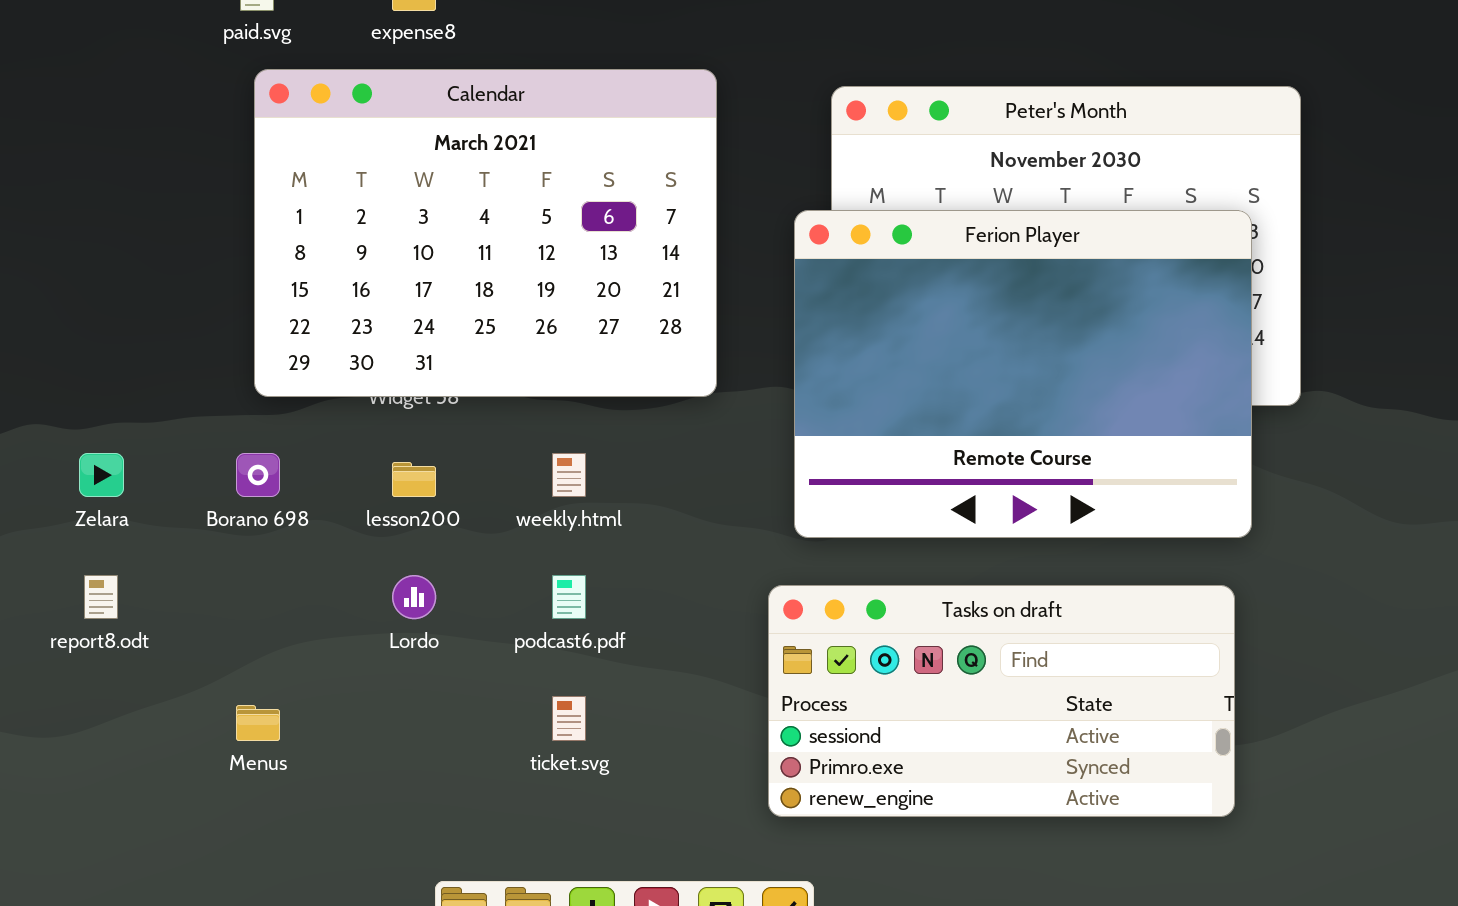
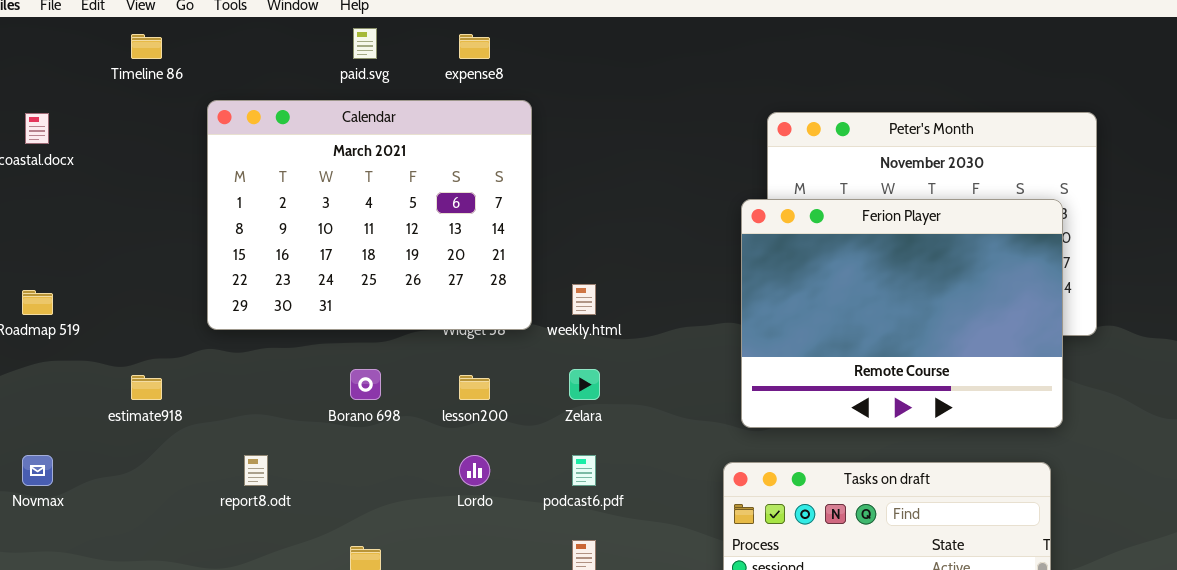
Calendar: [254,69,717,397] -> [207,100,532,330], moved
Zelara: [79,453,124,497] -> [569,369,600,400], moved
weekly.html: [552,453,586,497] -> [572,284,596,315], moved

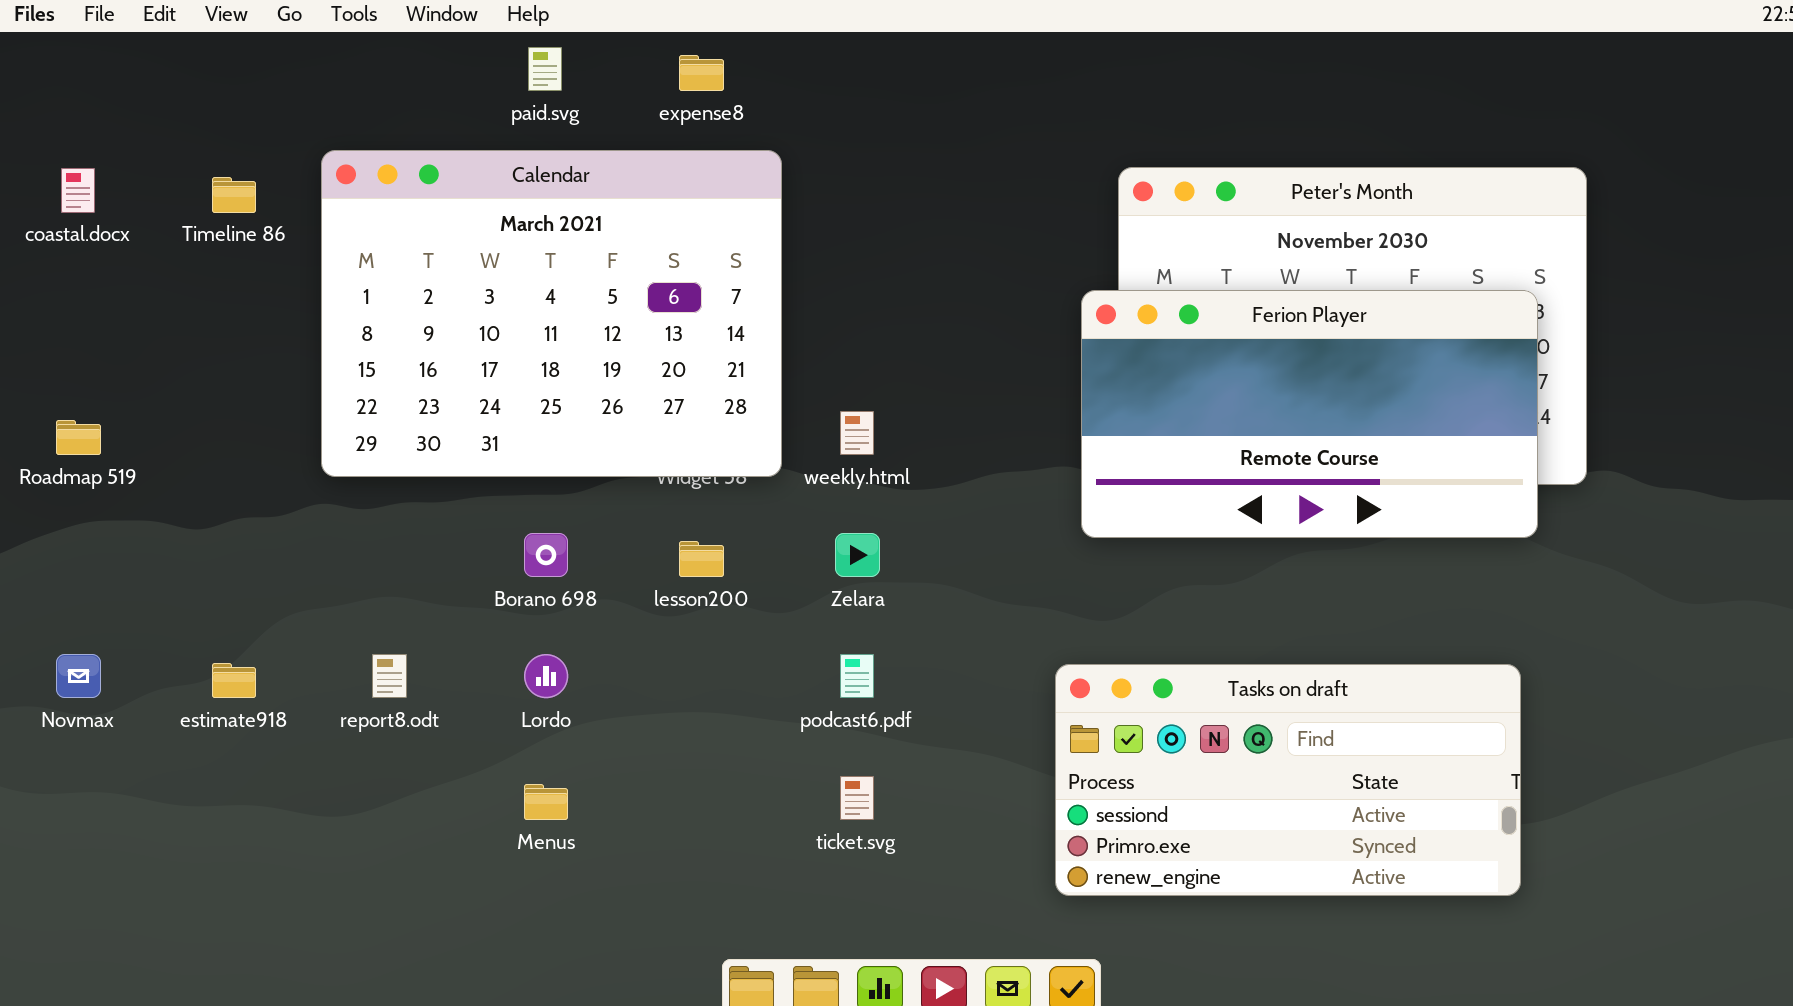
Timeline 86: [131,34,162,59] -> [212,177,256,213], moved
Ferion Player: [741,199,1063,428] -> [1081,290,1538,538], resized
estimate918: [131,375,162,400] -> [212,663,256,698], moved
Lordo: [459,455,490,486] -> [524,654,568,698], moved

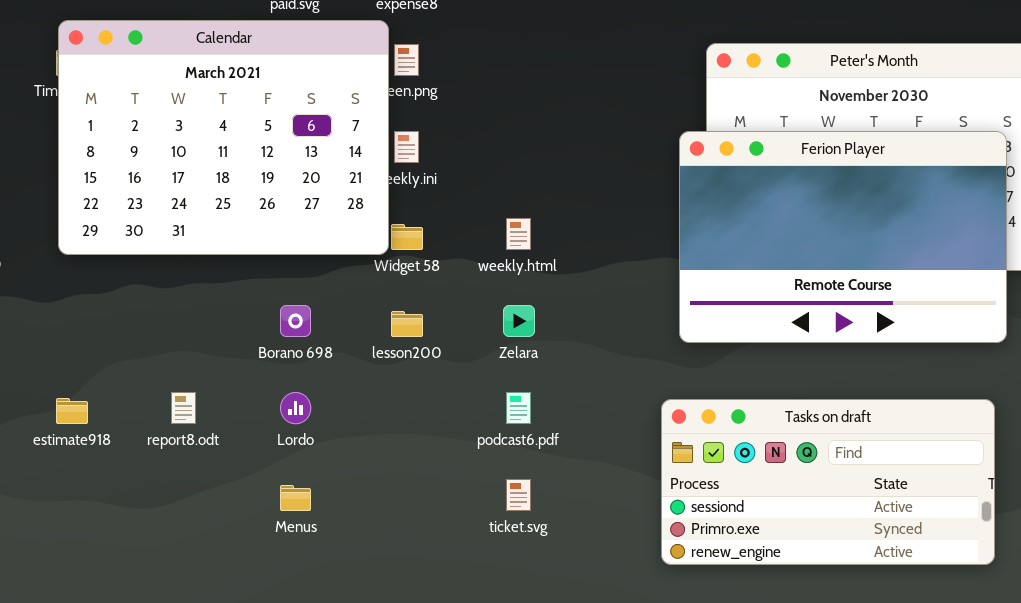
Calendar: [321,150,782,477] -> [58,20,389,255], moved
Ferion Player: [1081,290,1538,538] -> [679,131,1007,343], resized

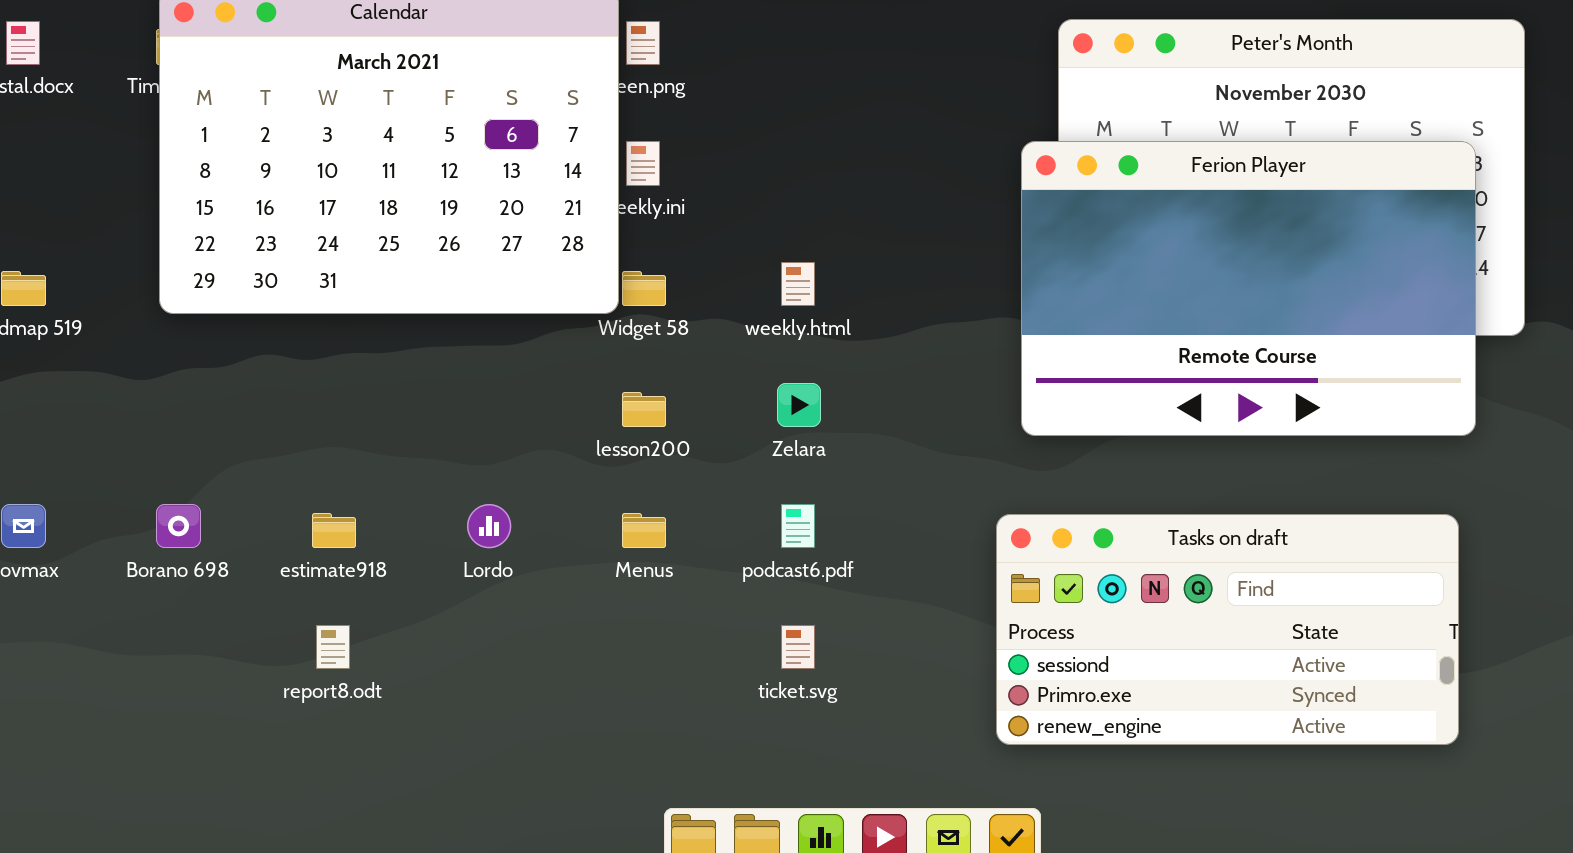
Borano 698: [280,305,311,337] -> [156,504,201,548], moved
report8.odt: [171,392,196,424] -> [316,625,350,669], moved
estimate918: [56,398,88,424] -> [312,513,356,548], moved
Menus: [280,485,311,511] -> [622,513,666,548], moved

